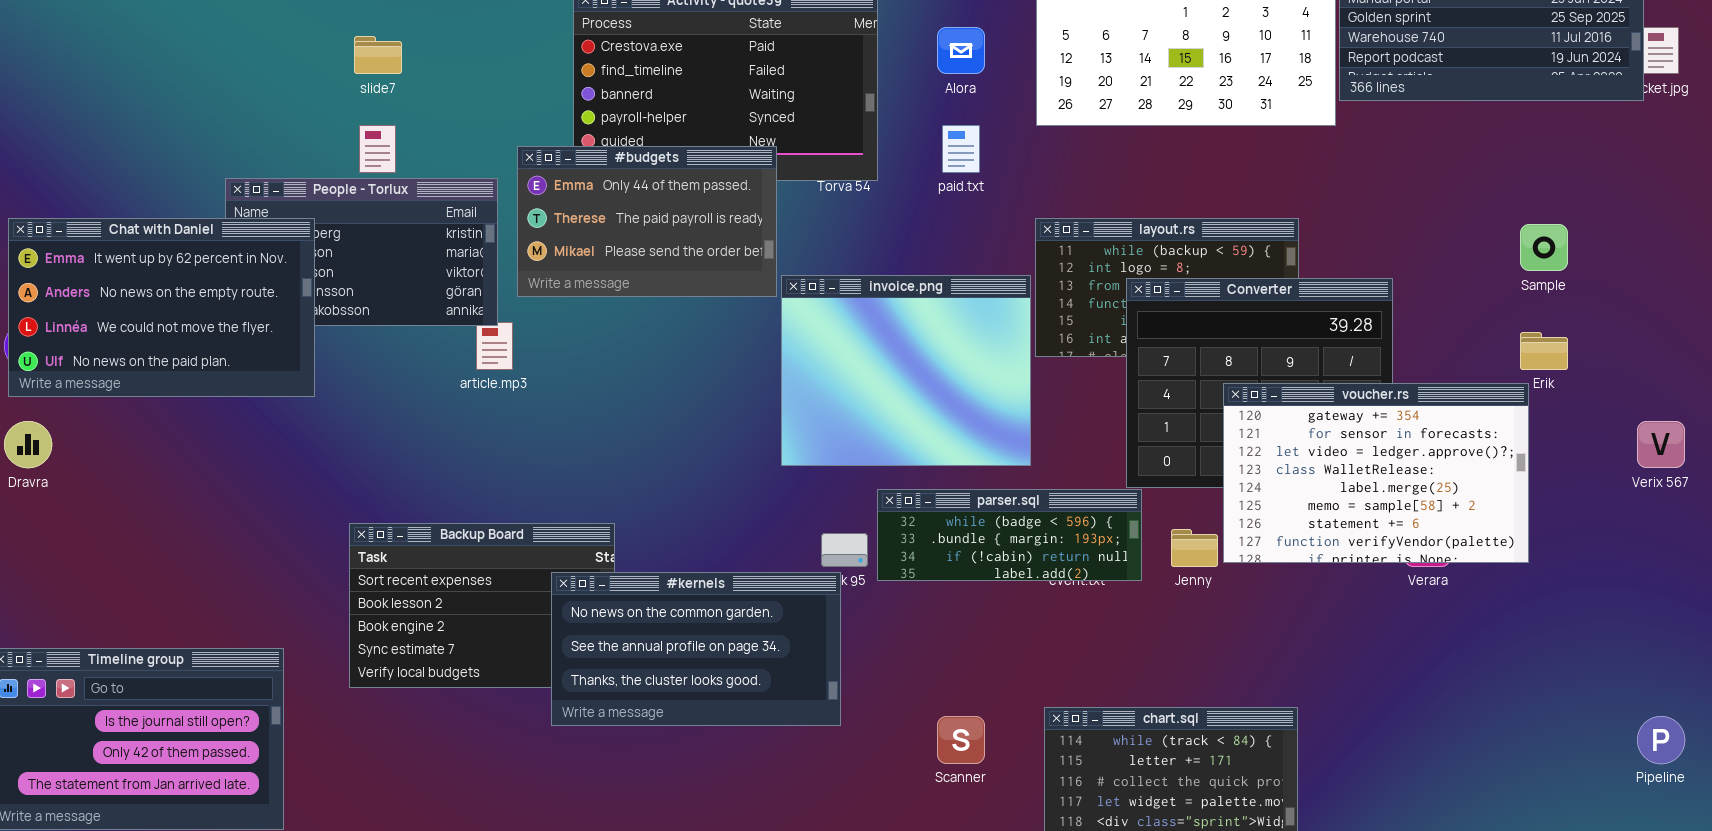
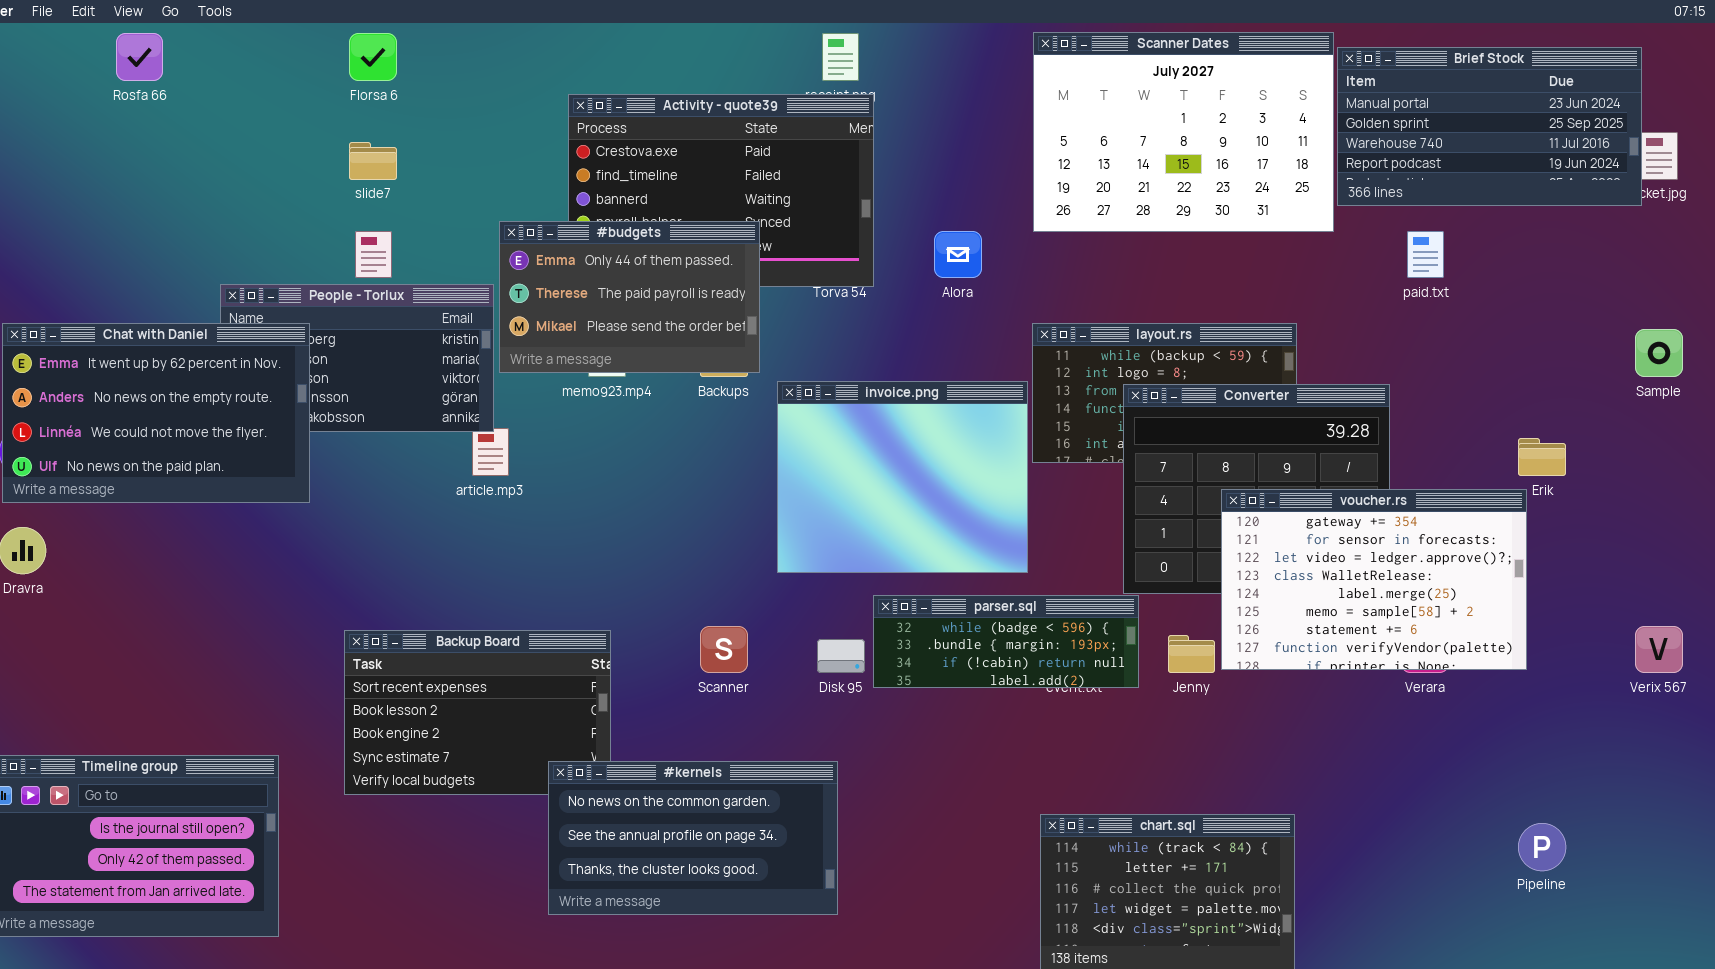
Alora: [937,27,985,74] -> [934,231,982,278], moved
paid.txt: [942,125,980,173] -> [1407,231,1444,278], moved
#budgets: [517,146,777,297] -> [499,221,760,373], moved
Sample: [1520,224,1568,271] -> [1635,329,1683,377], moved
Verix 567: [1637,421,1685,468] -> [1635,626,1683,673], moved
#kernels: [551,572,841,726] -> [548,761,838,915], moved
Scanner: [937,716,985,764] -> [700,626,748,673], moved
Pipeline: [1637,716,1685,764] -> [1518,823,1566,871], moved

